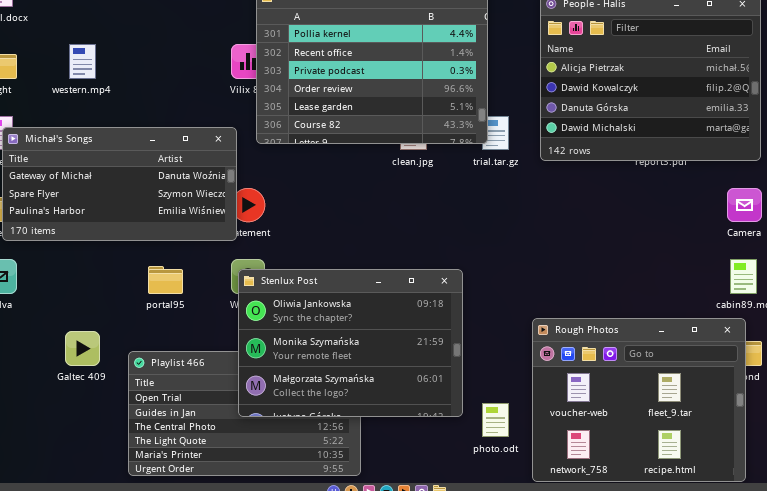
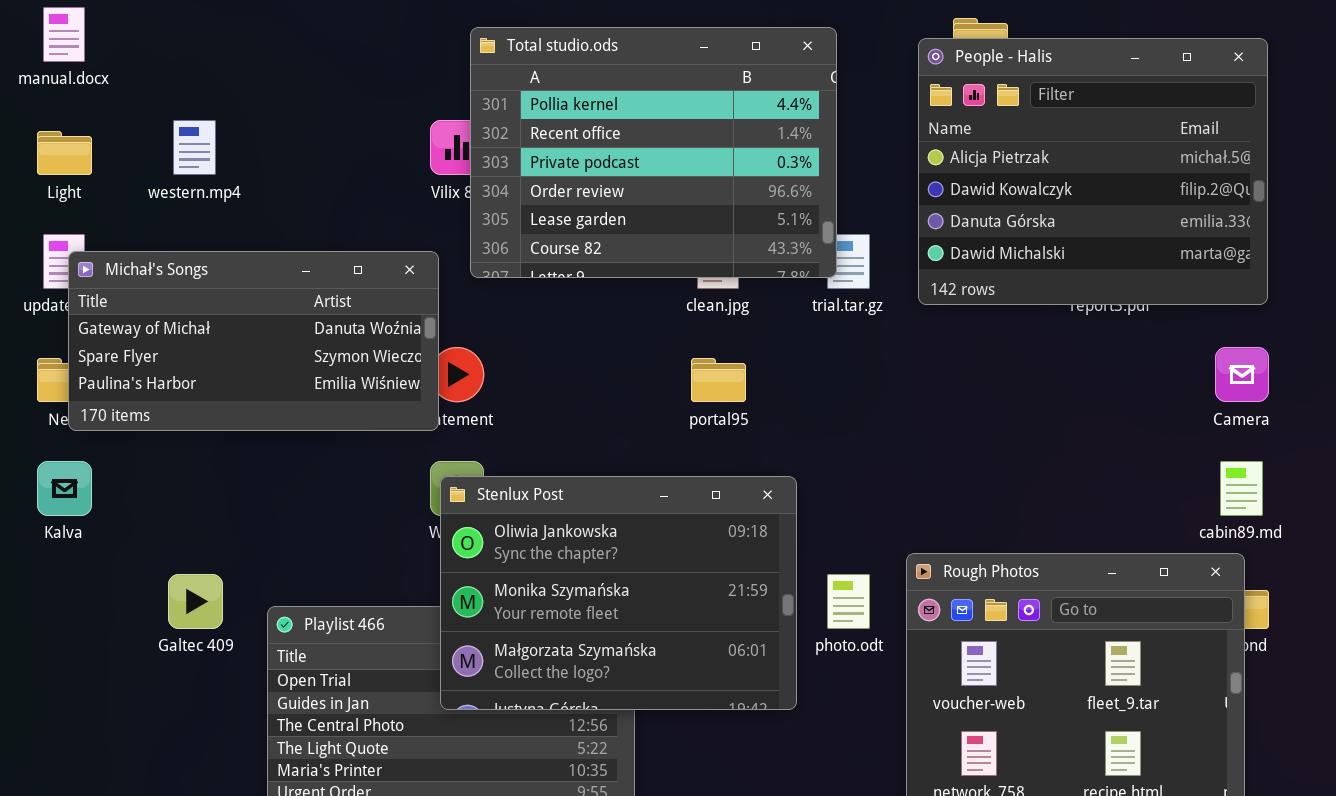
portal95: [148,266,183,294] -> [691,358,746,402], moved
photo.odt: [482,403,509,437] -> [827,574,870,629], moved

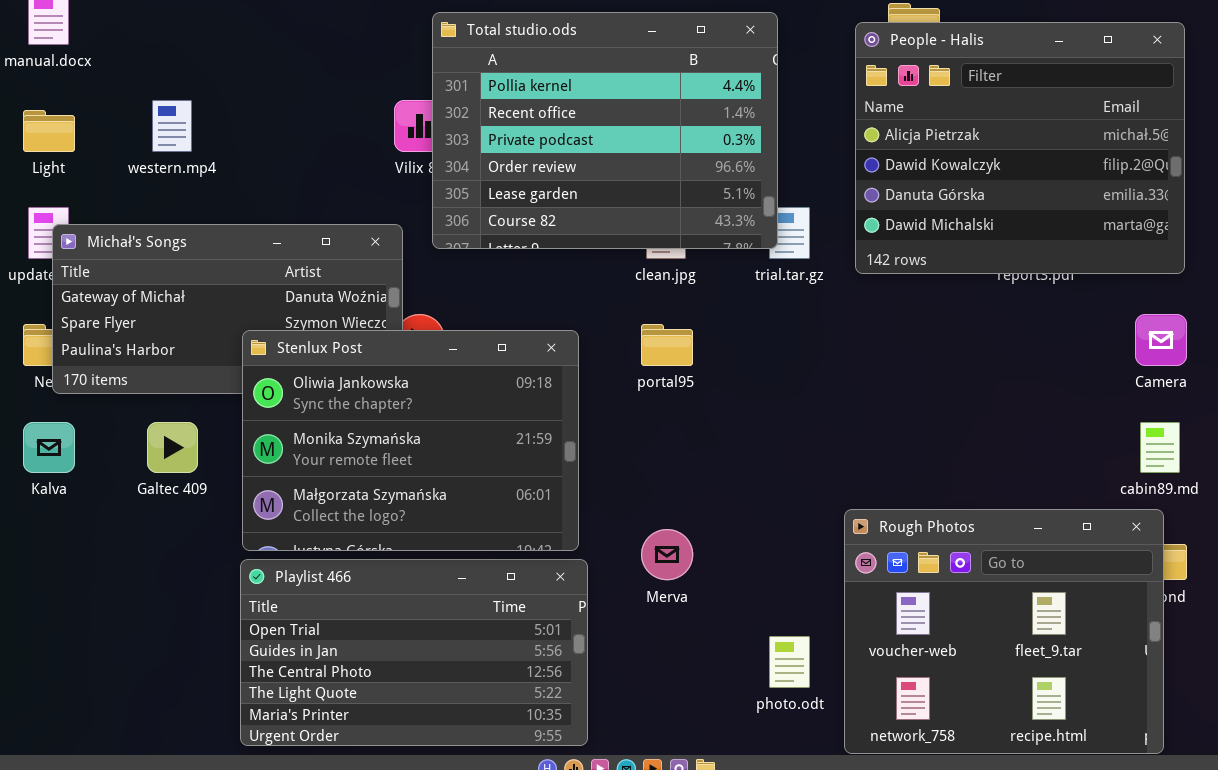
Stenlux Post: [440,476,797,710] -> [242,330,579,551], moved
Galtec 409: [168,574,223,629] -> [147,422,198,473], moved
photo.odt: [827,574,870,629] -> [769,636,810,688], moved

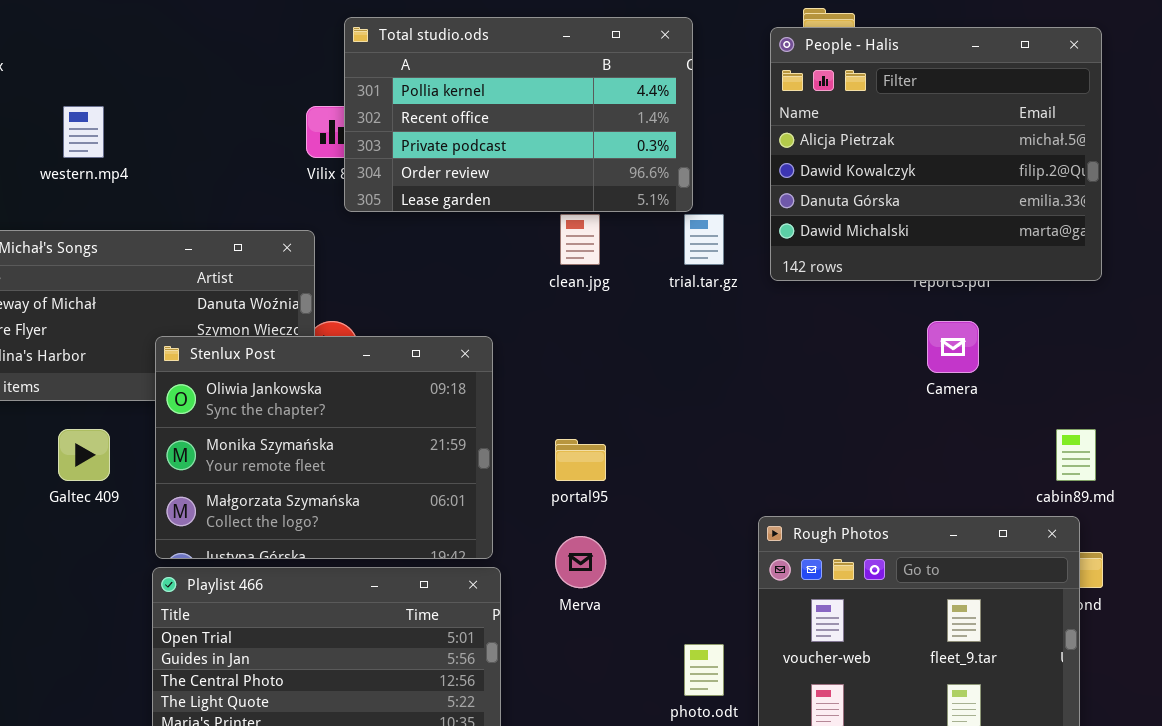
Total studio.ods: [432,12,778,249] -> [344,17,693,212], resized
Camera: [1135,314,1187,366] -> [927,321,979,373], moved
portal95: [641,324,693,366] -> [555,439,606,481], moved

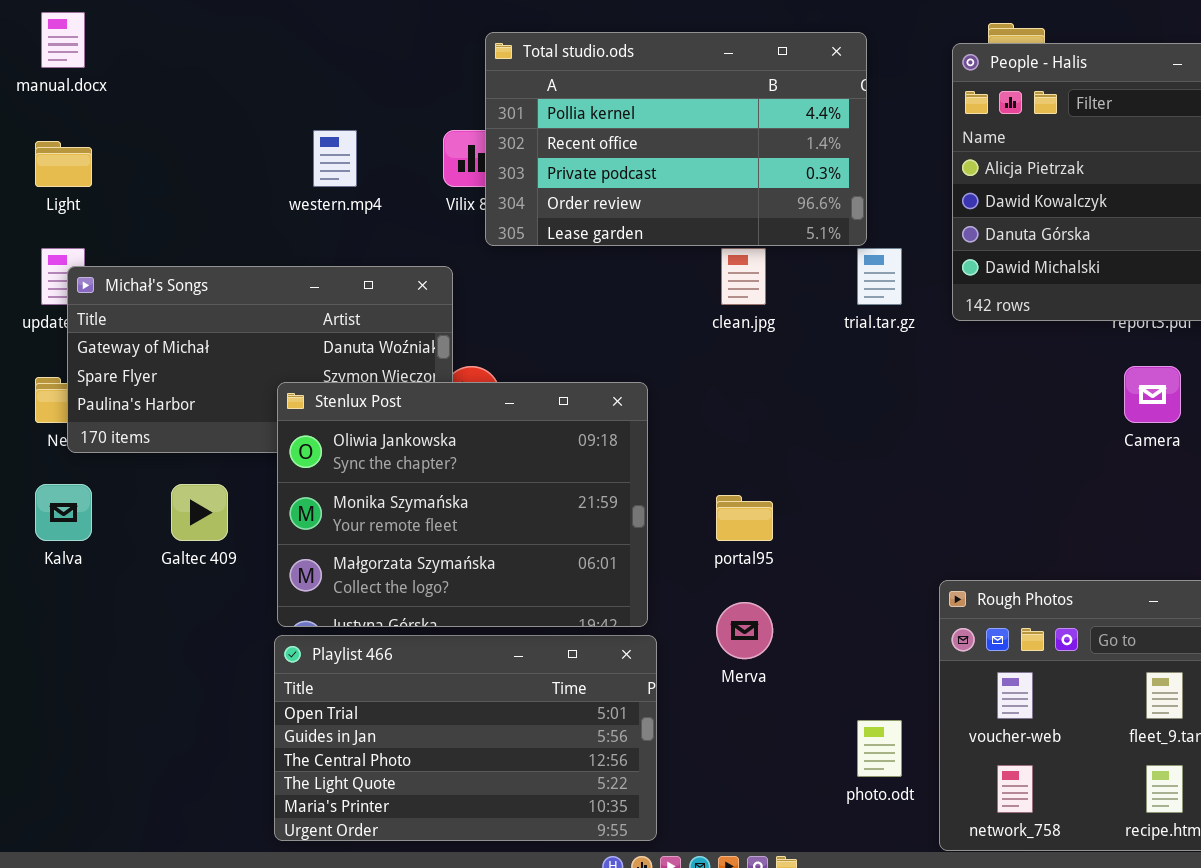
western.mp4: [63,106,104,158] -> [313,130,357,187], moved

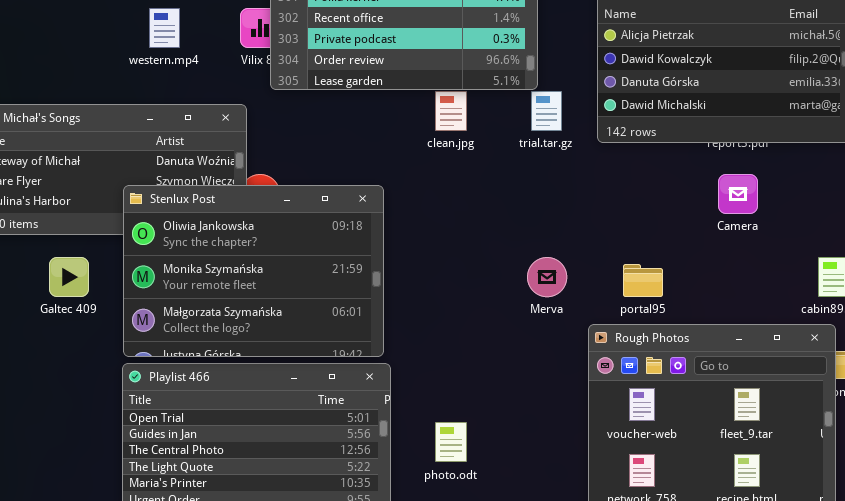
portal95: [716,495,773,541] -> [623,264,663,297], moved
Merva: [716,602,773,659] -> [527,257,567,297], moved
photo.odt: [857,720,902,777] -> [435,422,467,462], moved

